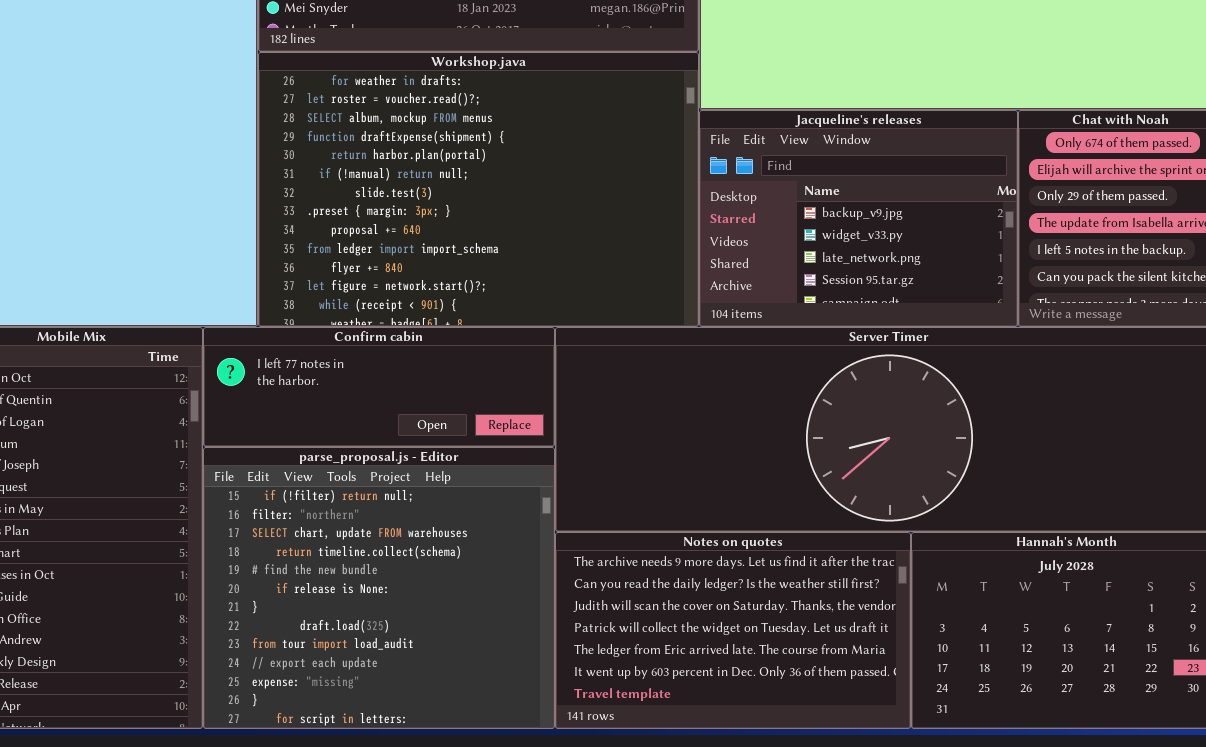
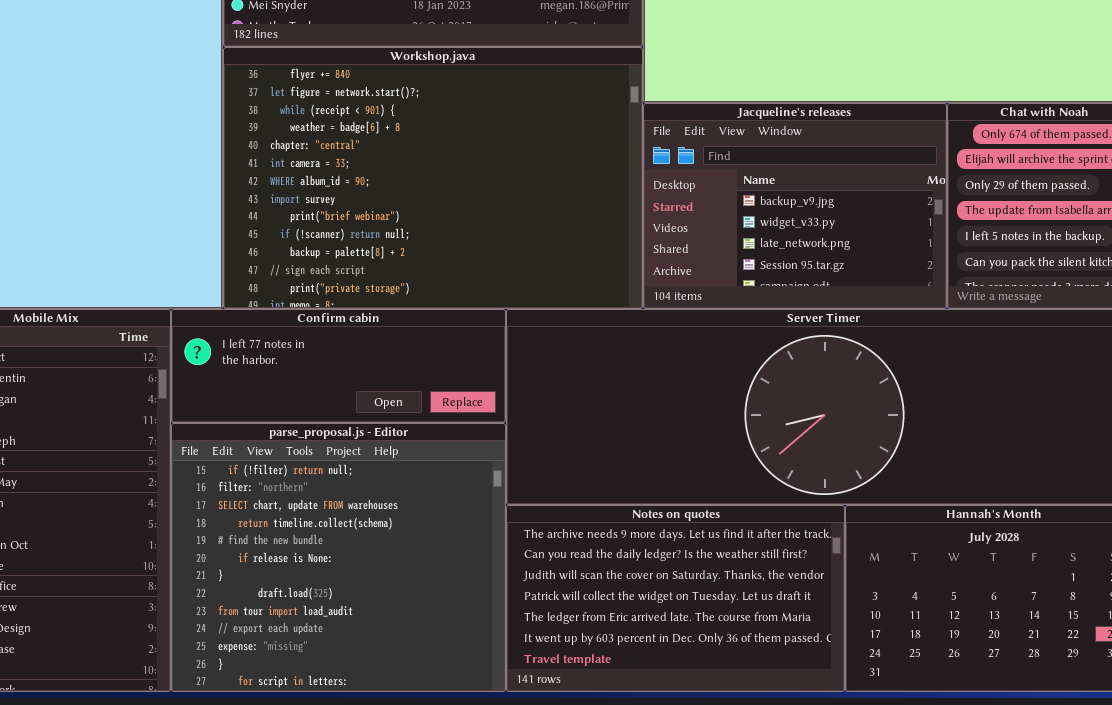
Workshop.java: [258,52,699,327] -> [223,47,643,309], scrolled down 10 rows

